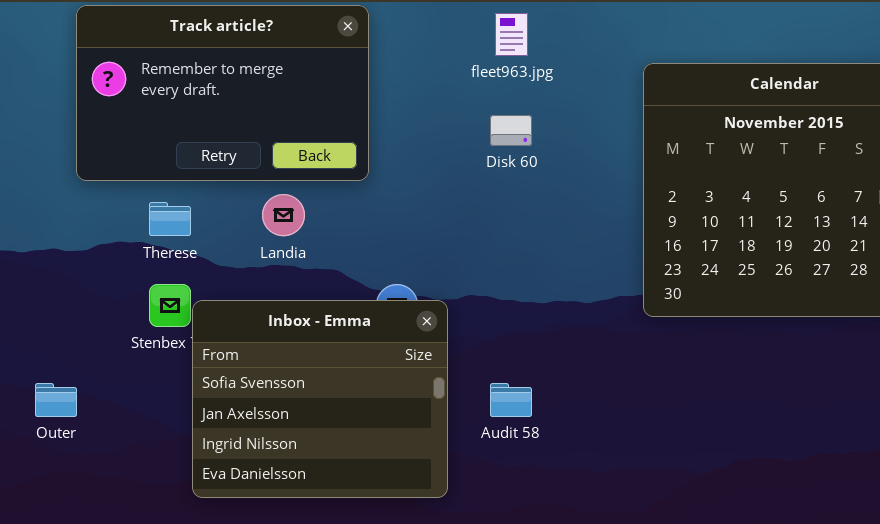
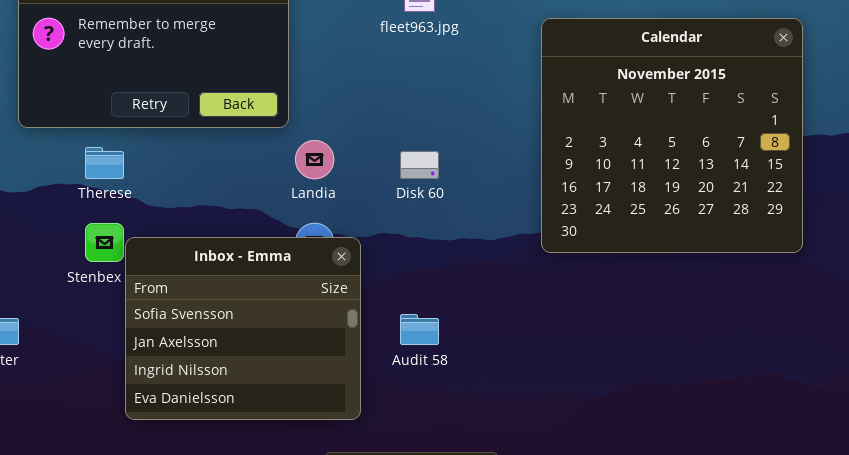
Disk 60: [490,115,532,146] -> [400,151,439,179], moved
Landia: [262,194,305,236] -> [295,140,334,179], moved

